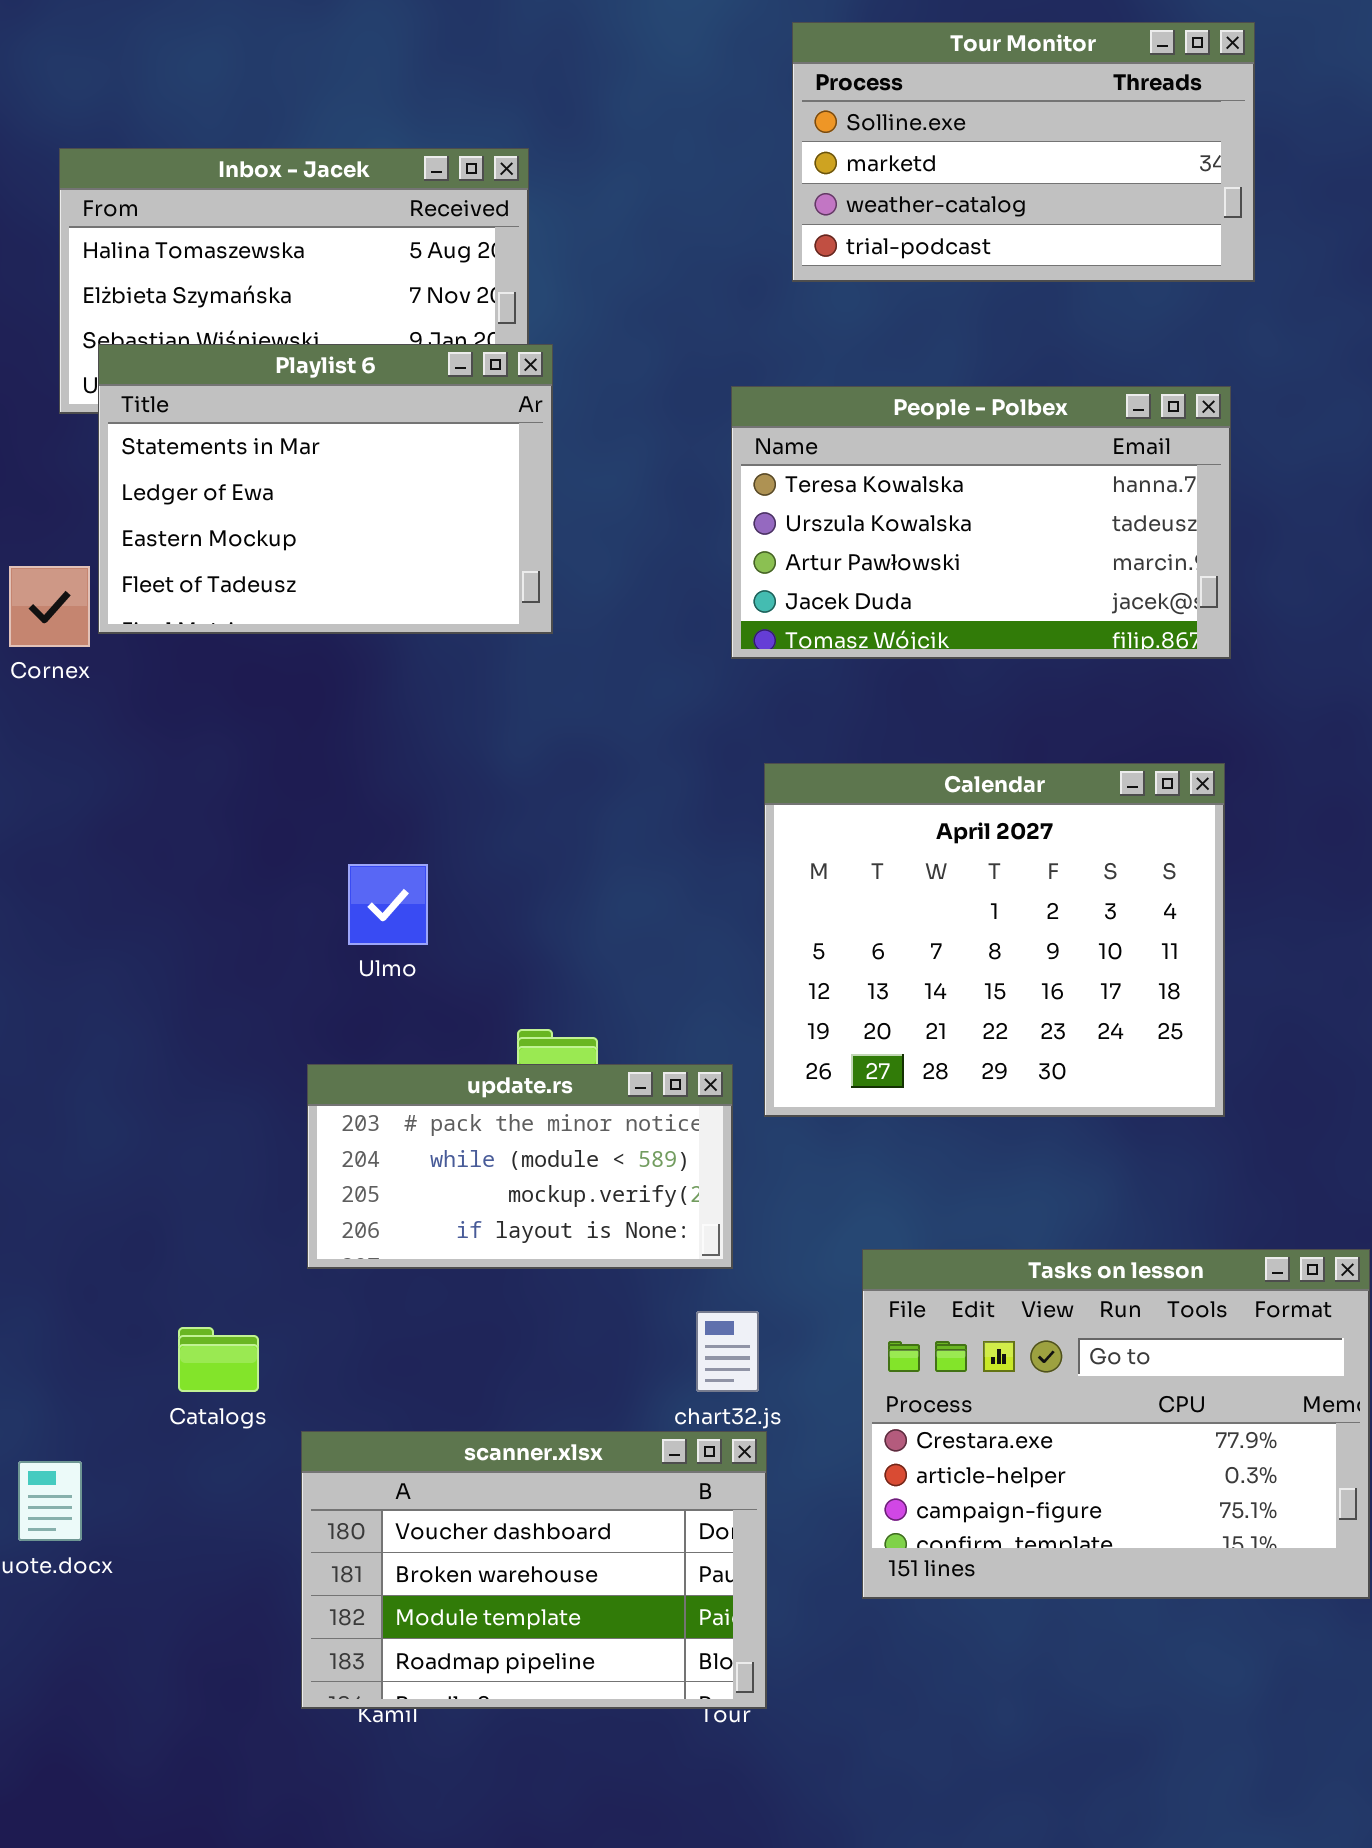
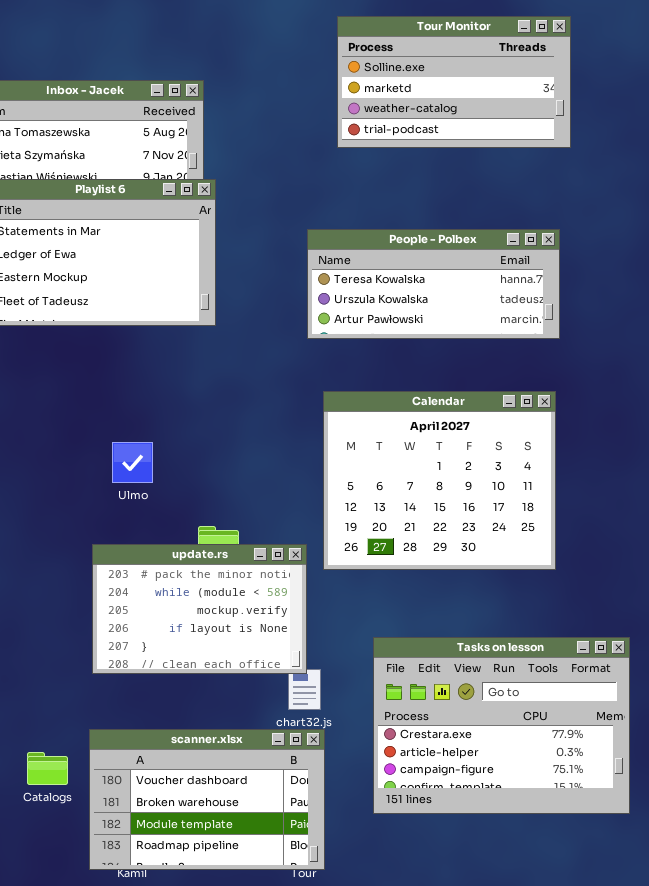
People - Polbex: [731,386,1231,659] -> [307,229,560,339], resized
update.rs: [307,1064,733,1269] -> [92,544,307,674], resized
Catalogs: [178,1327,259,1392] -> [27,752,68,785], moved

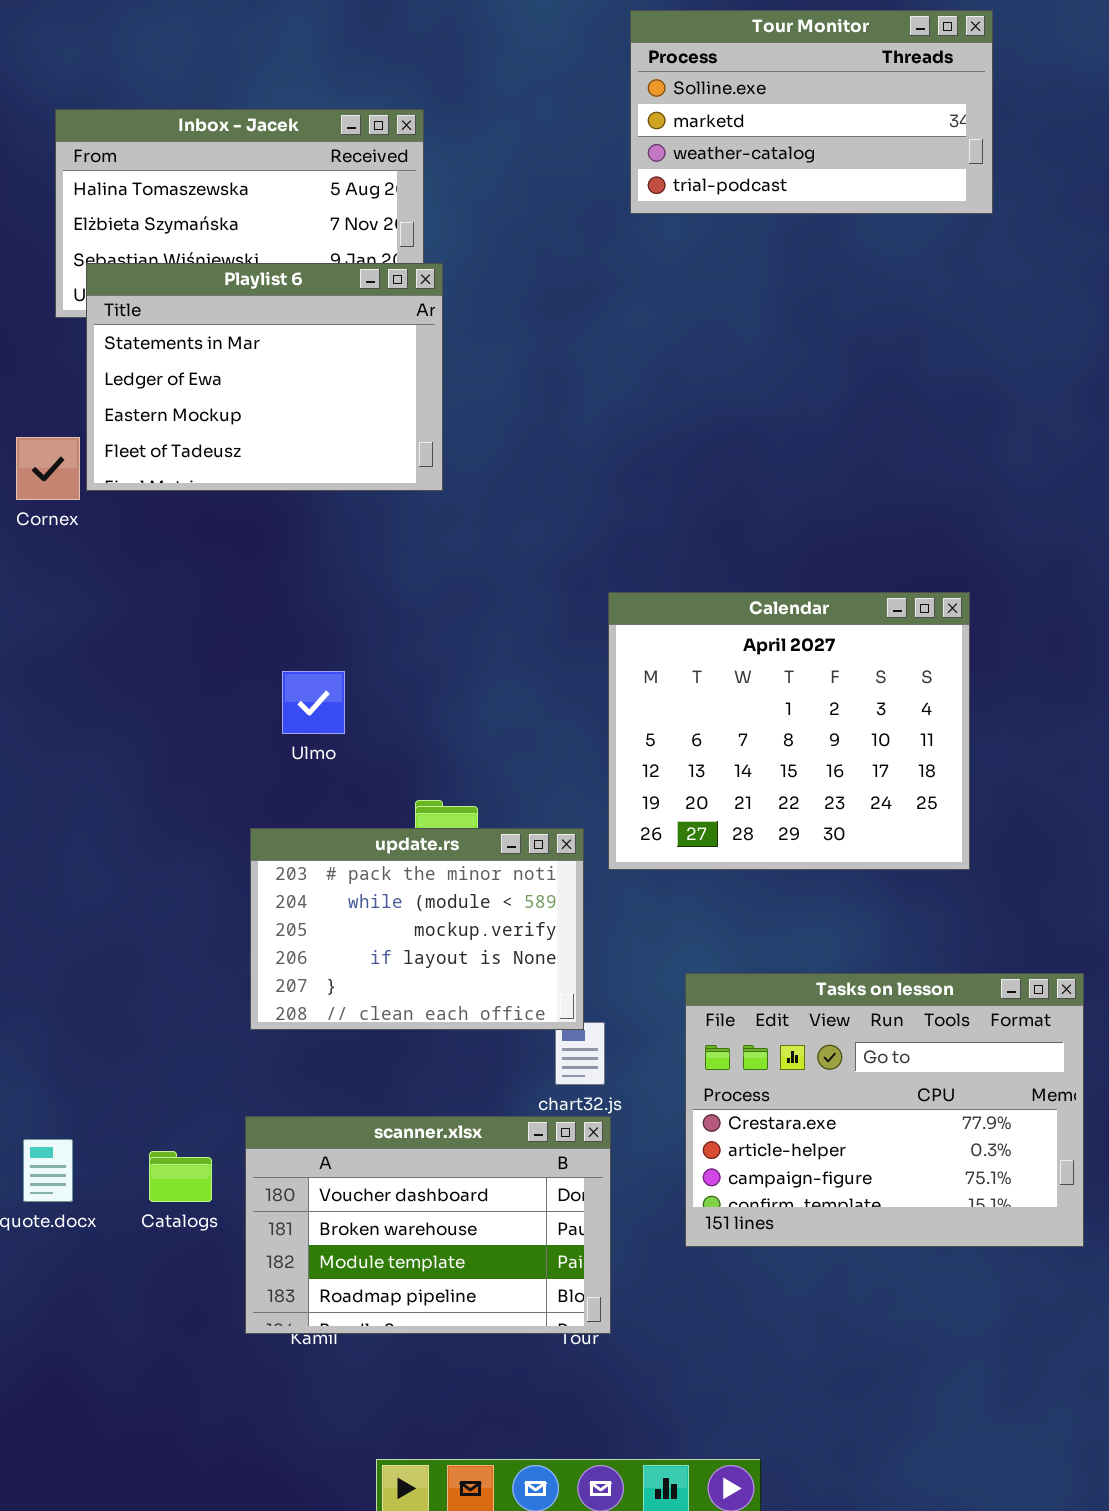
People - Polbex: [307,229,560,339] -> none, closed

